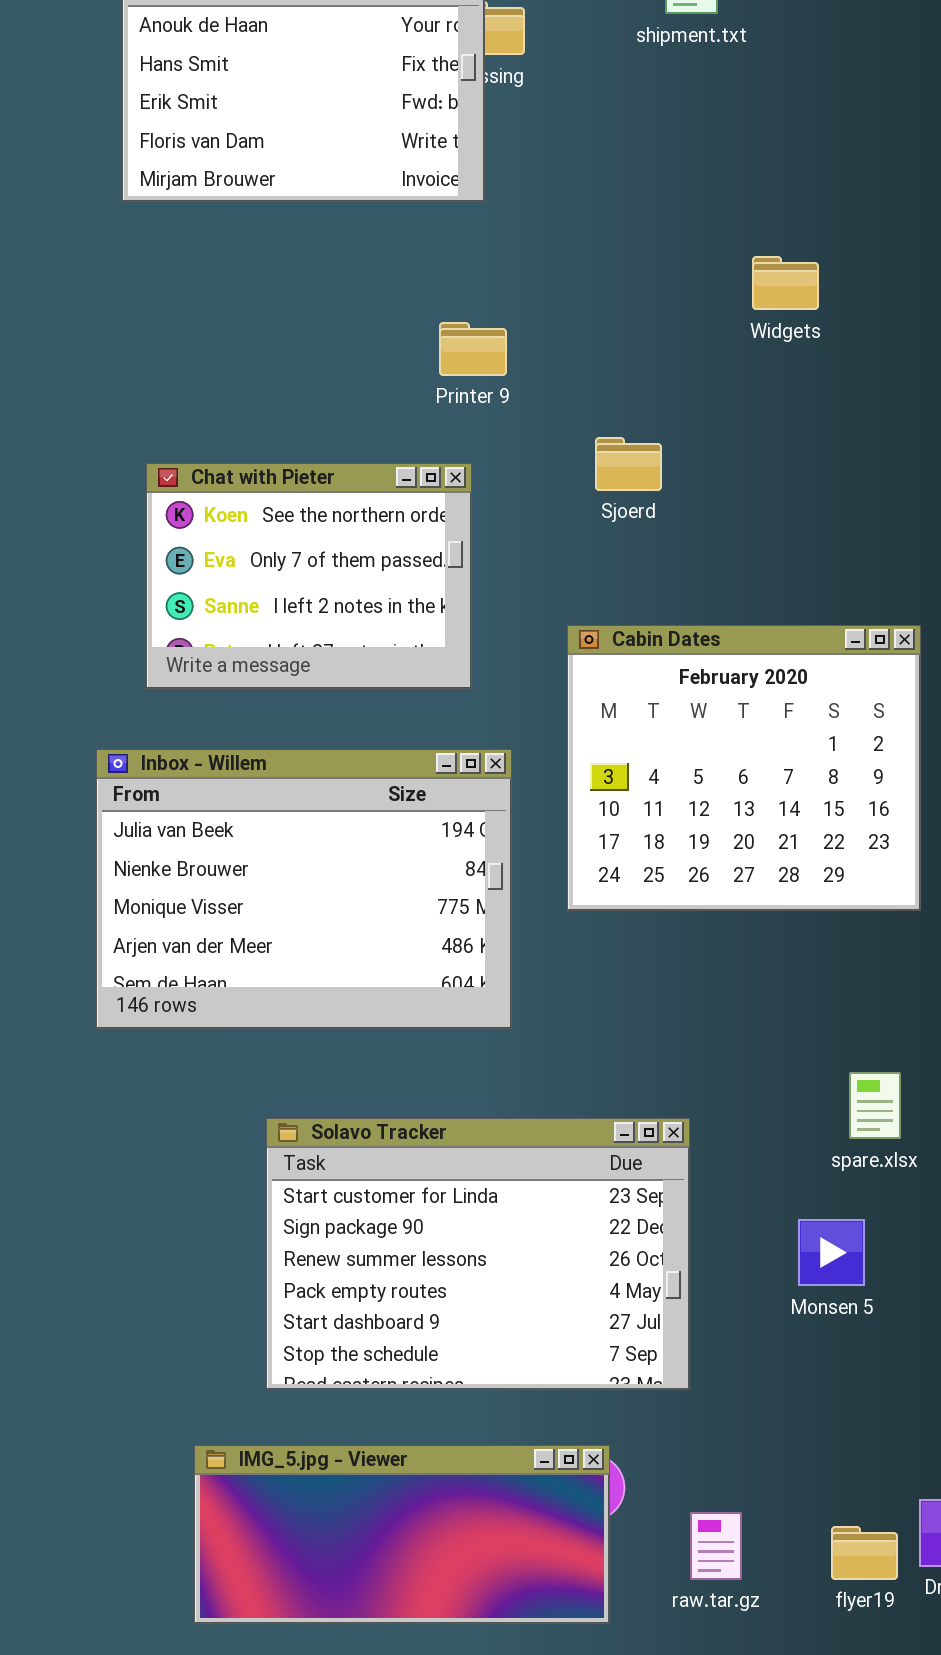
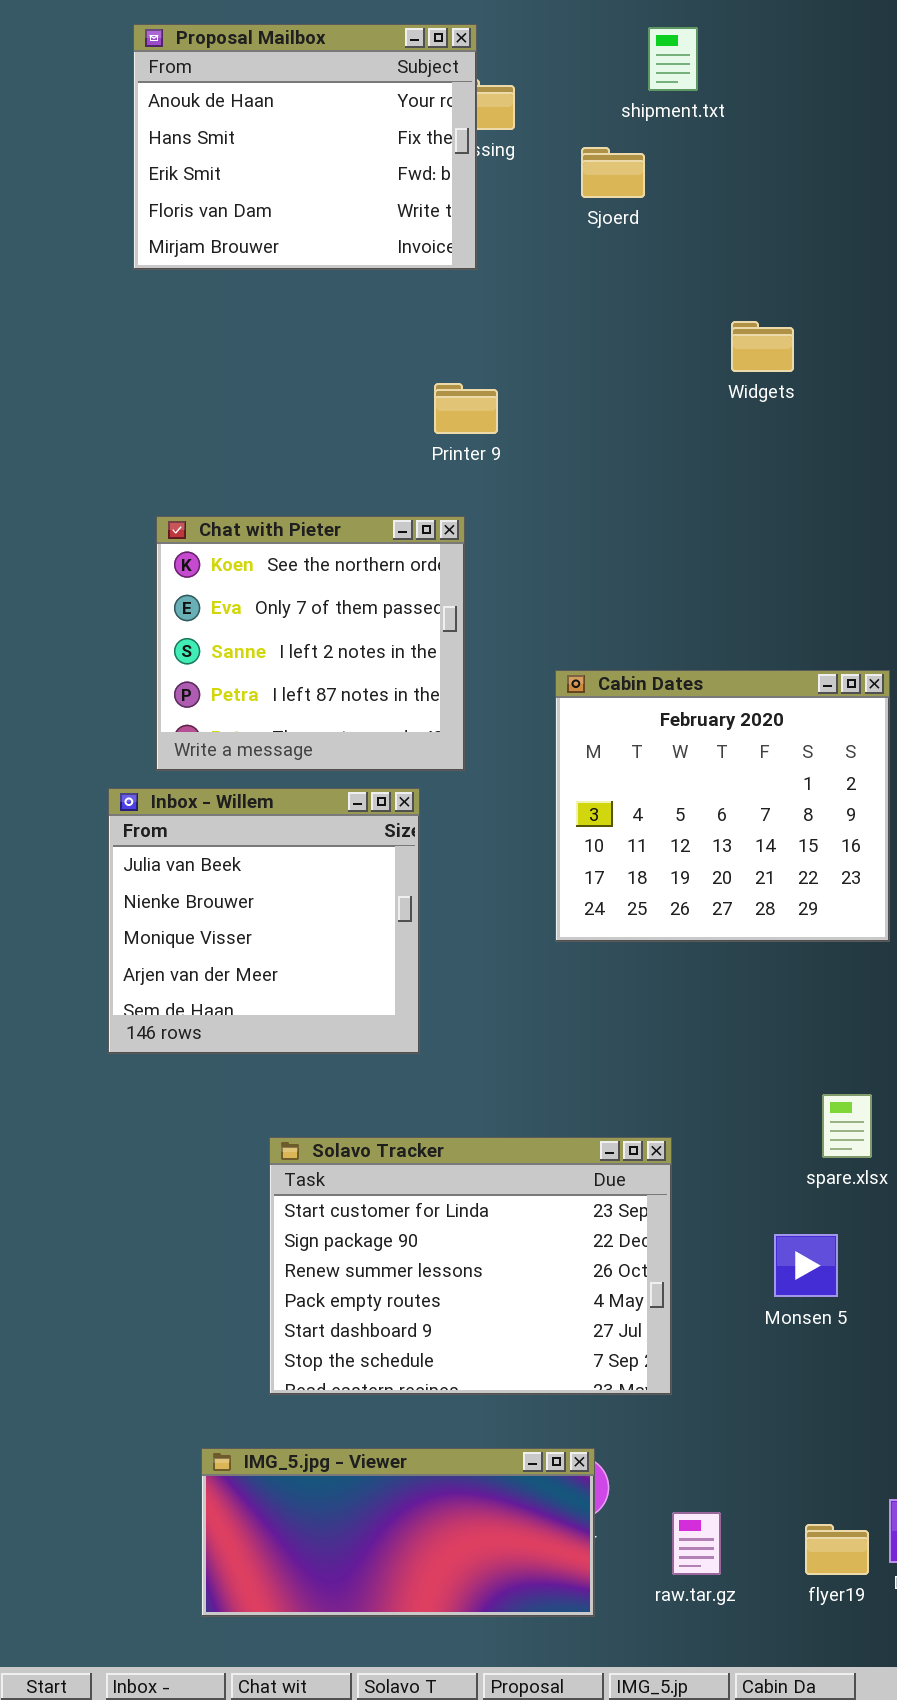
Sjoerd: [595,437,662,491] -> [581,147,645,198], moved
Chat with Pieter: [146,463,472,689] -> [156,516,465,771], resized
Inbox - Willem: [96,749,512,1029] -> [108,788,420,1054], resized

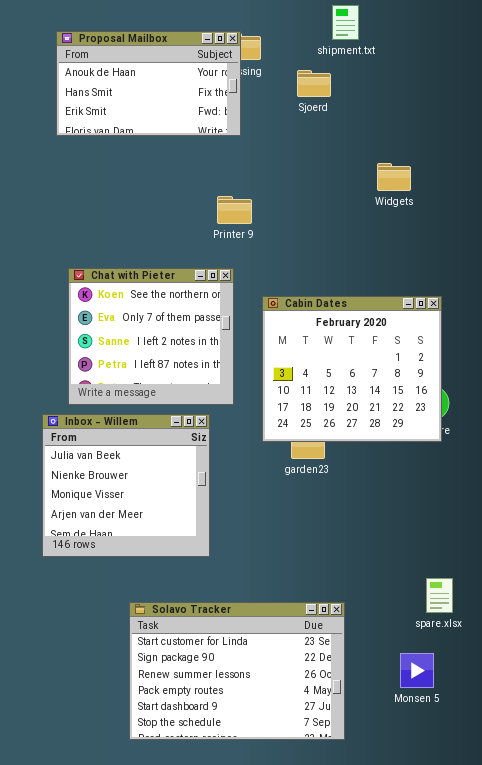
Proposal Mailbox: [133,24,477,270] -> [56,31,241,136], resized
Cabin Dates: [555,670,890,942] -> [262,296,442,442], moved

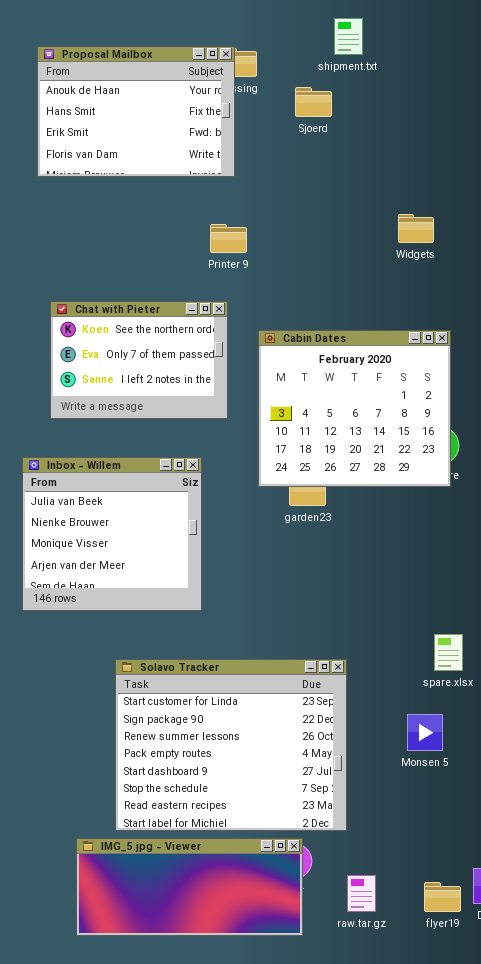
Proposal Mailbox: [56,31,241,136] -> [37,46,235,177], resized
Widgets: [377,163,411,191] -> [398,214,434,243], moved
Chat with Pieter: [68,268,234,405] -> [50,301,228,419], resized
Solavo Tracker: [129,602,345,740] -> [115,659,347,831], resized

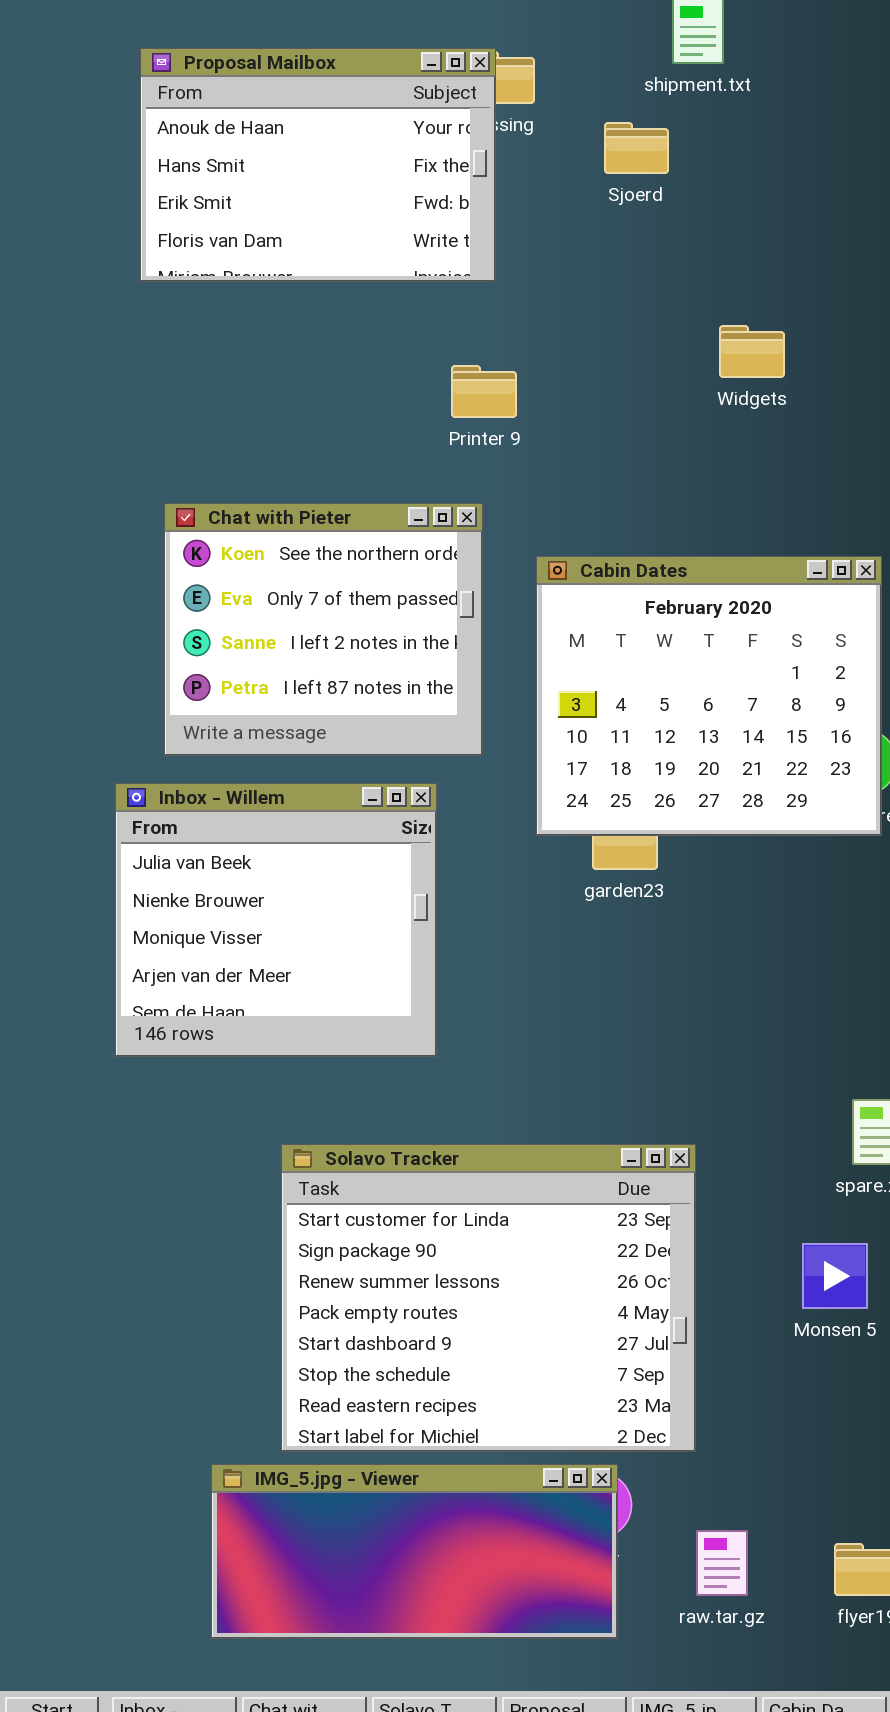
Widgets: [398,214,434,243] -> [719,325,785,378], moved
Chat with Pieter: [50,301,228,419] -> [164,503,483,756], resized

